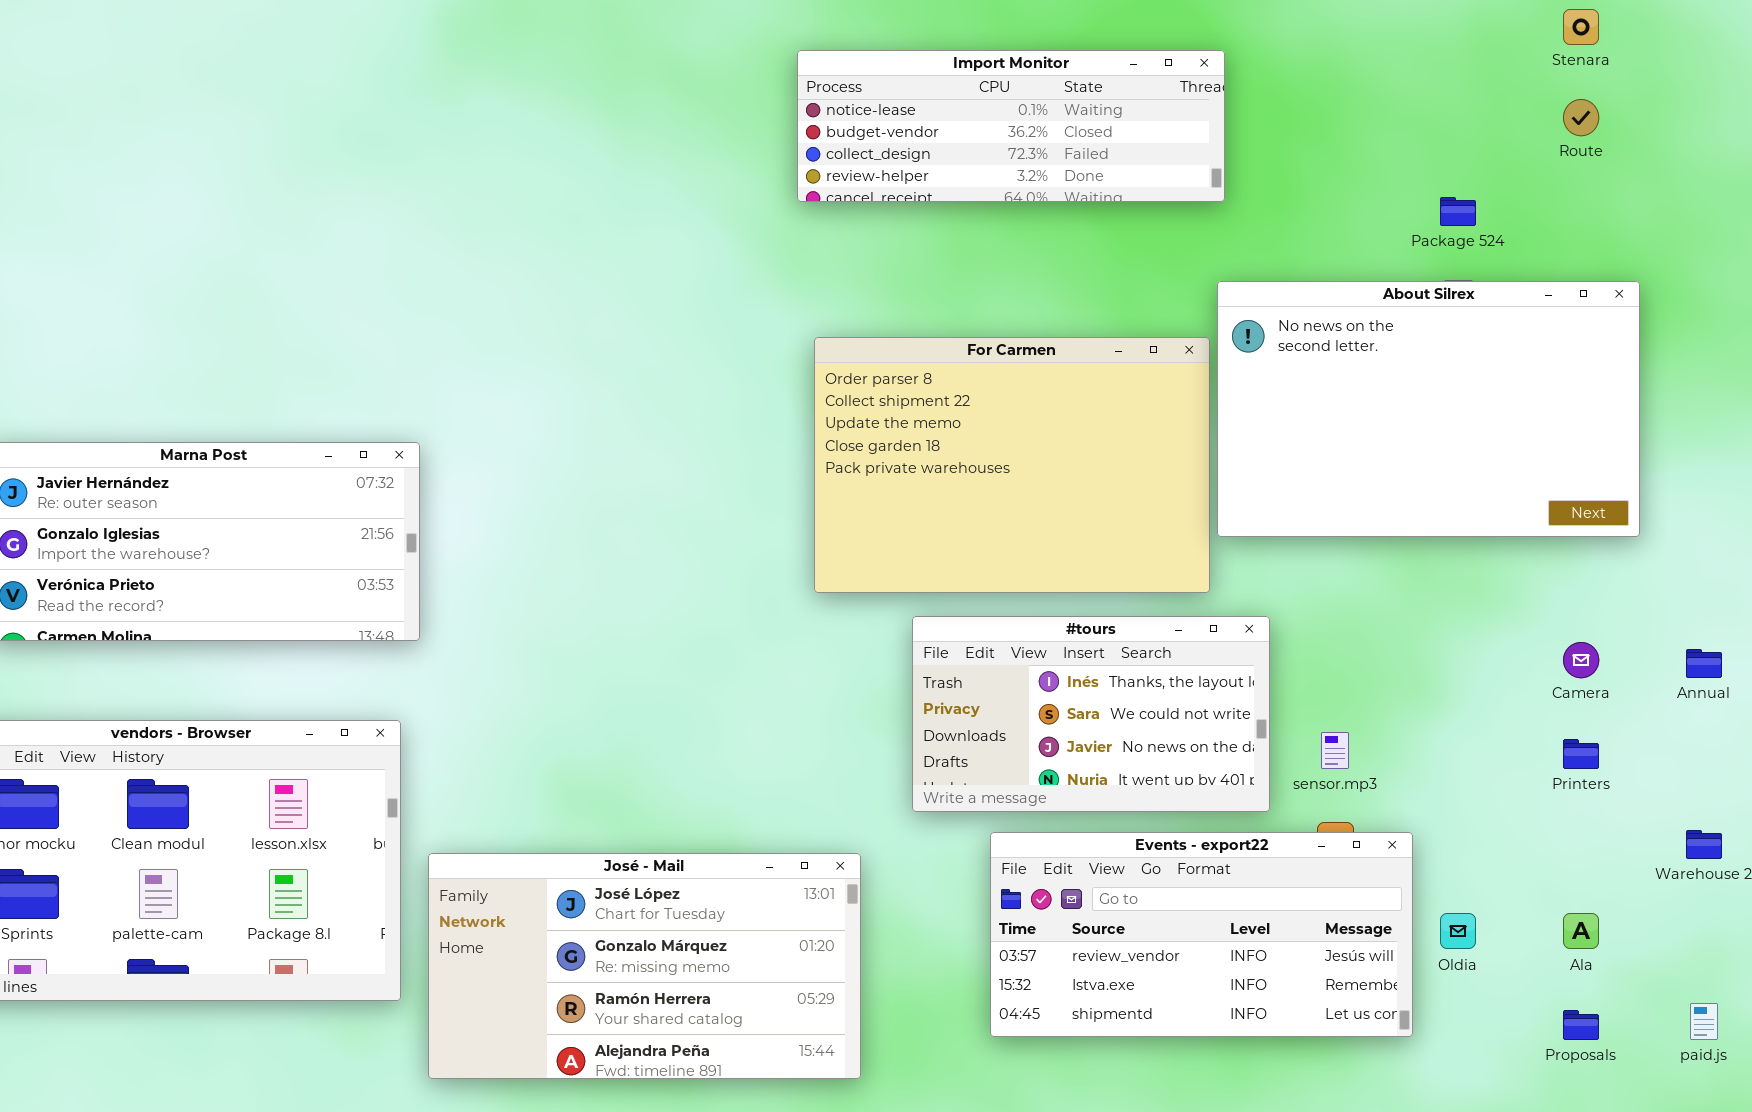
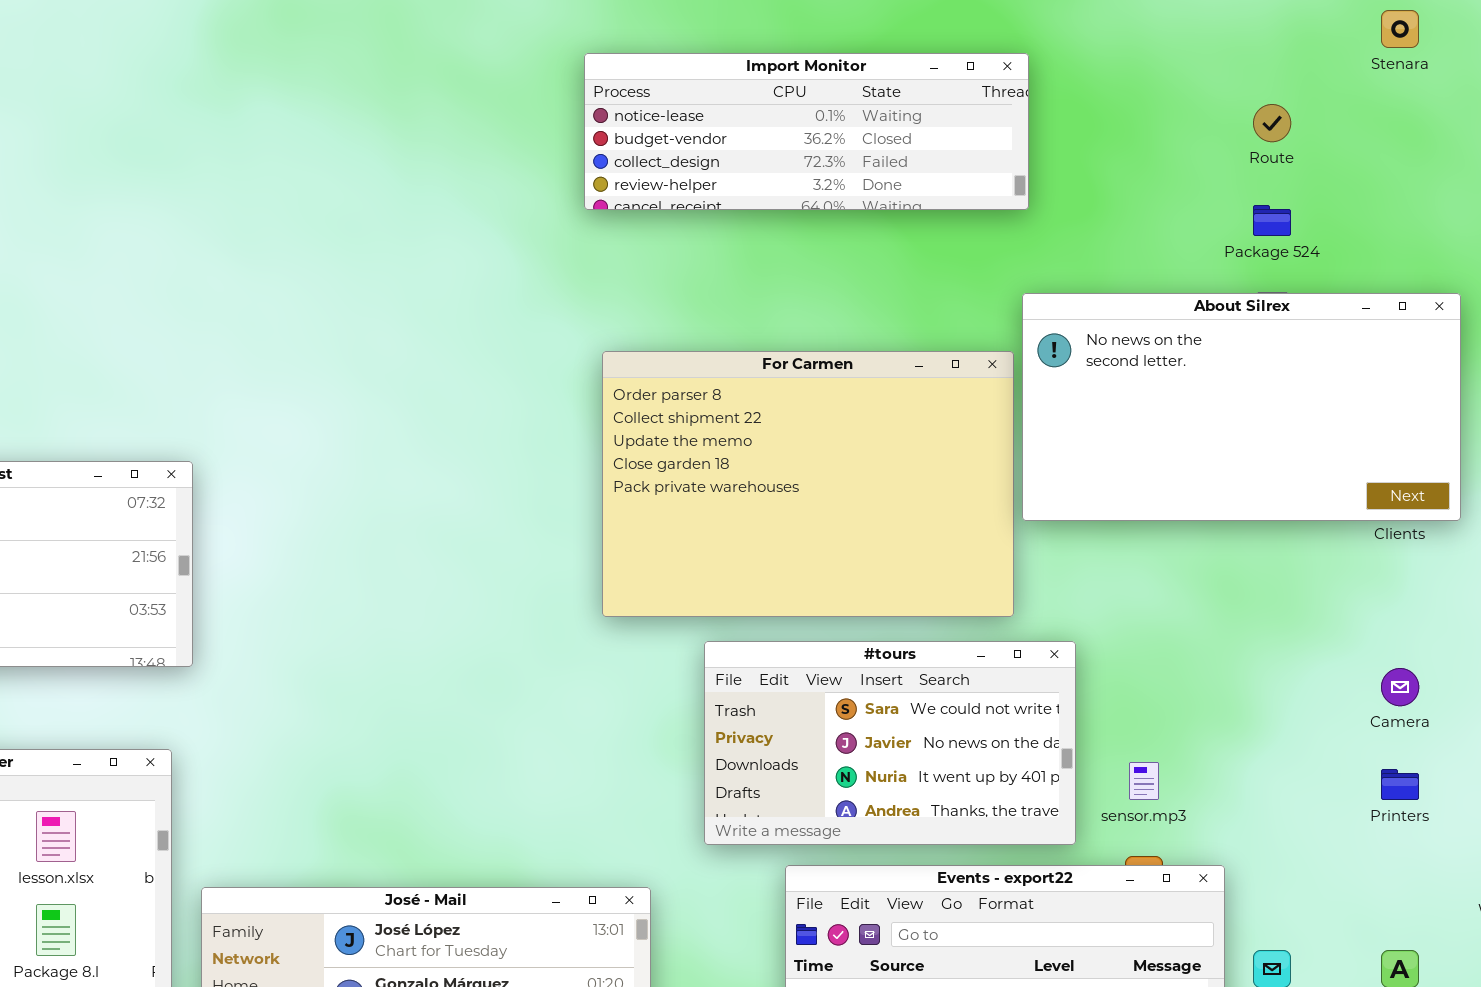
Route: [1563,99,1599,136] -> [1253,104,1291,142], moved
About Silrex: [1217,281,1640,537] -> [1022,293,1461,521], resized
#tours: [912,616,1270,812] -> [704,641,1076,845], scrolled down 1 row

